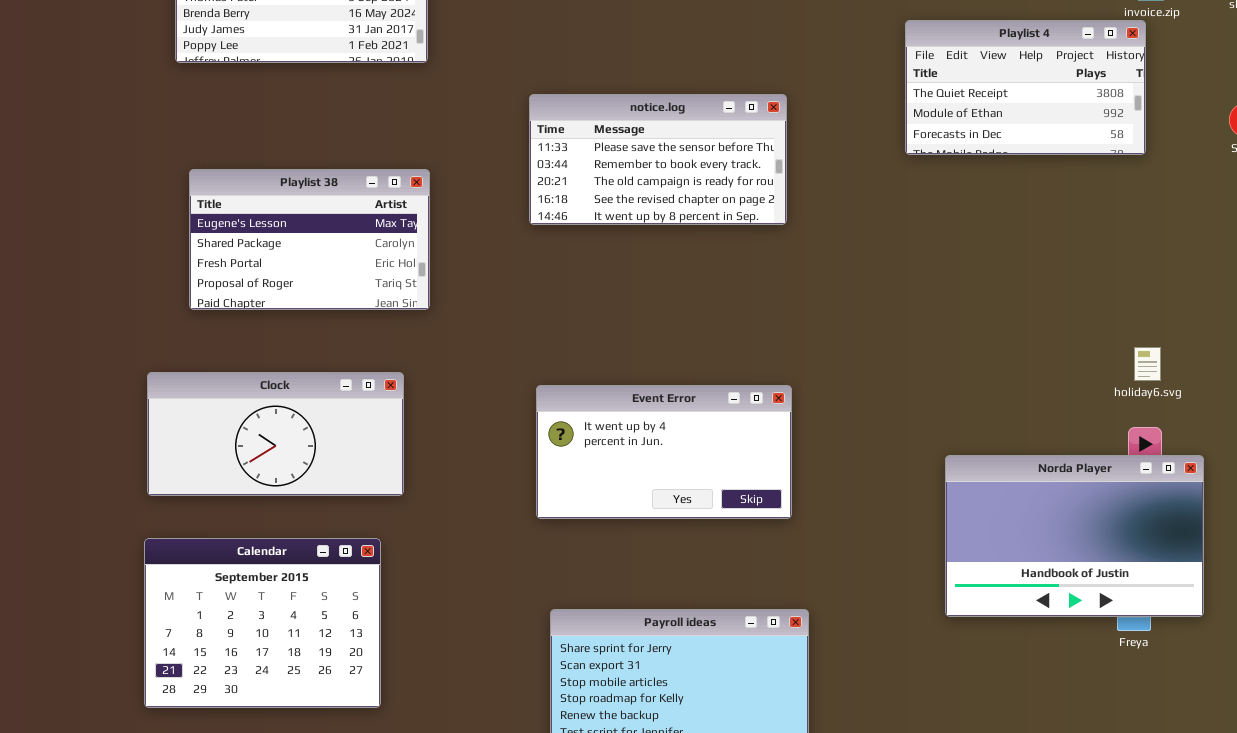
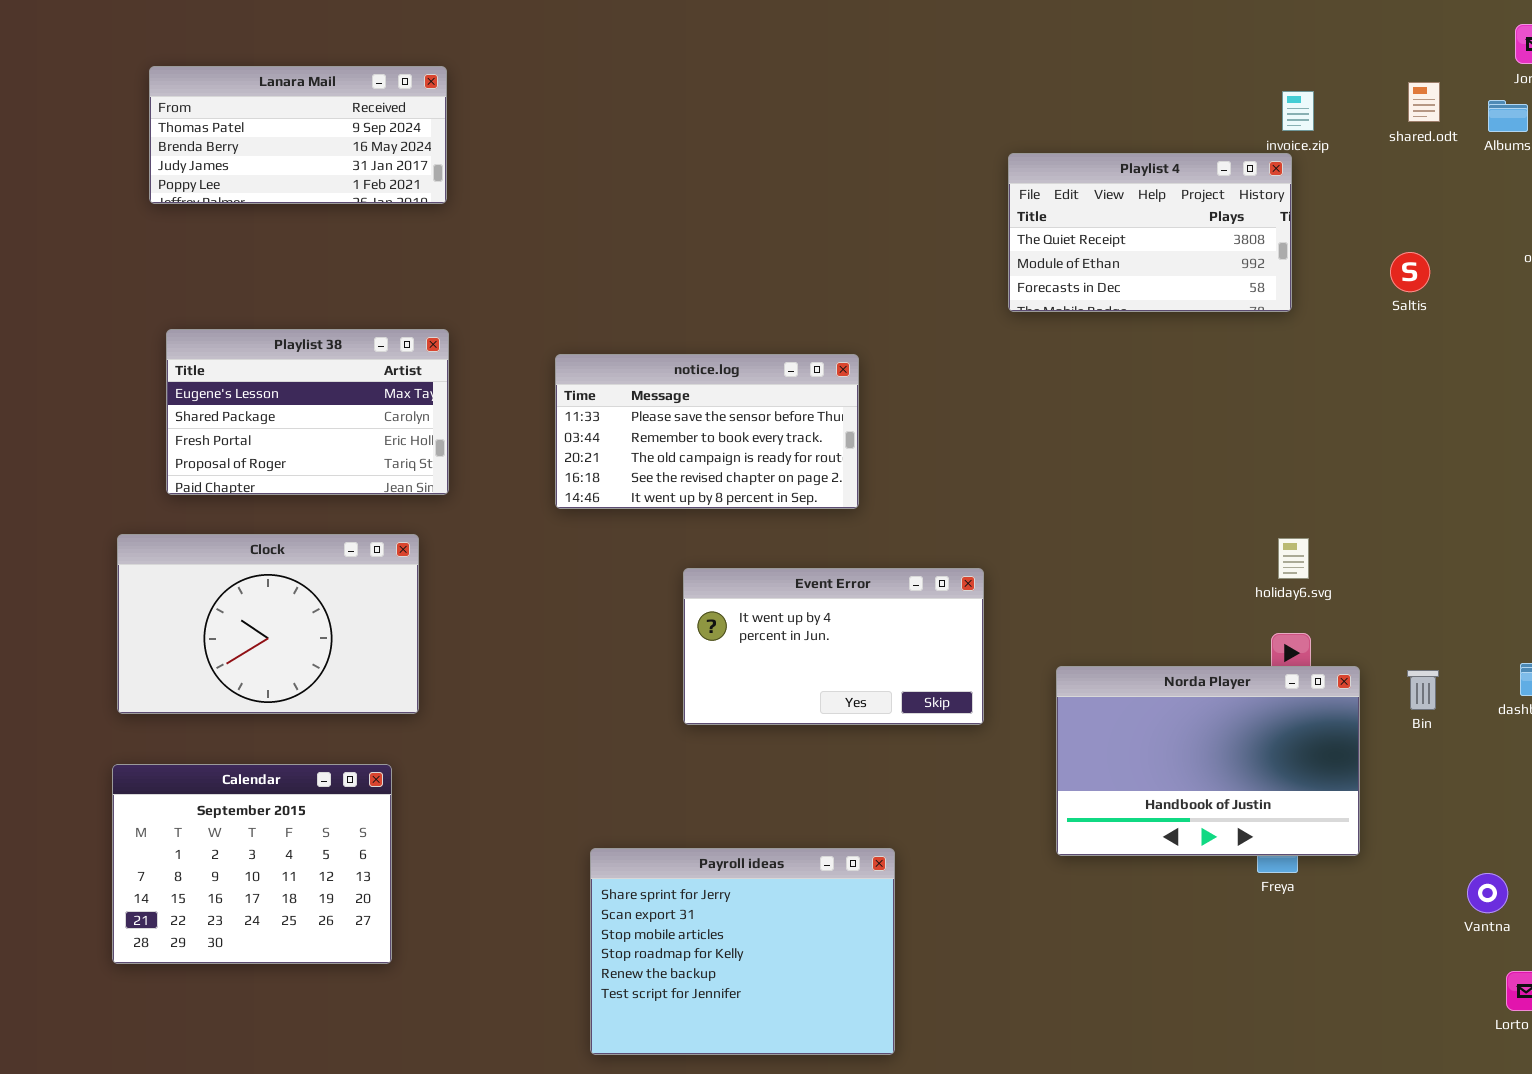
notice.log: [529,94,787,225] -> [555,354,859,509], moved
Clock: [147,372,404,496] -> [117,534,419,714], resized
Event Error: [536,385,792,519] -> [683,568,984,725], moved

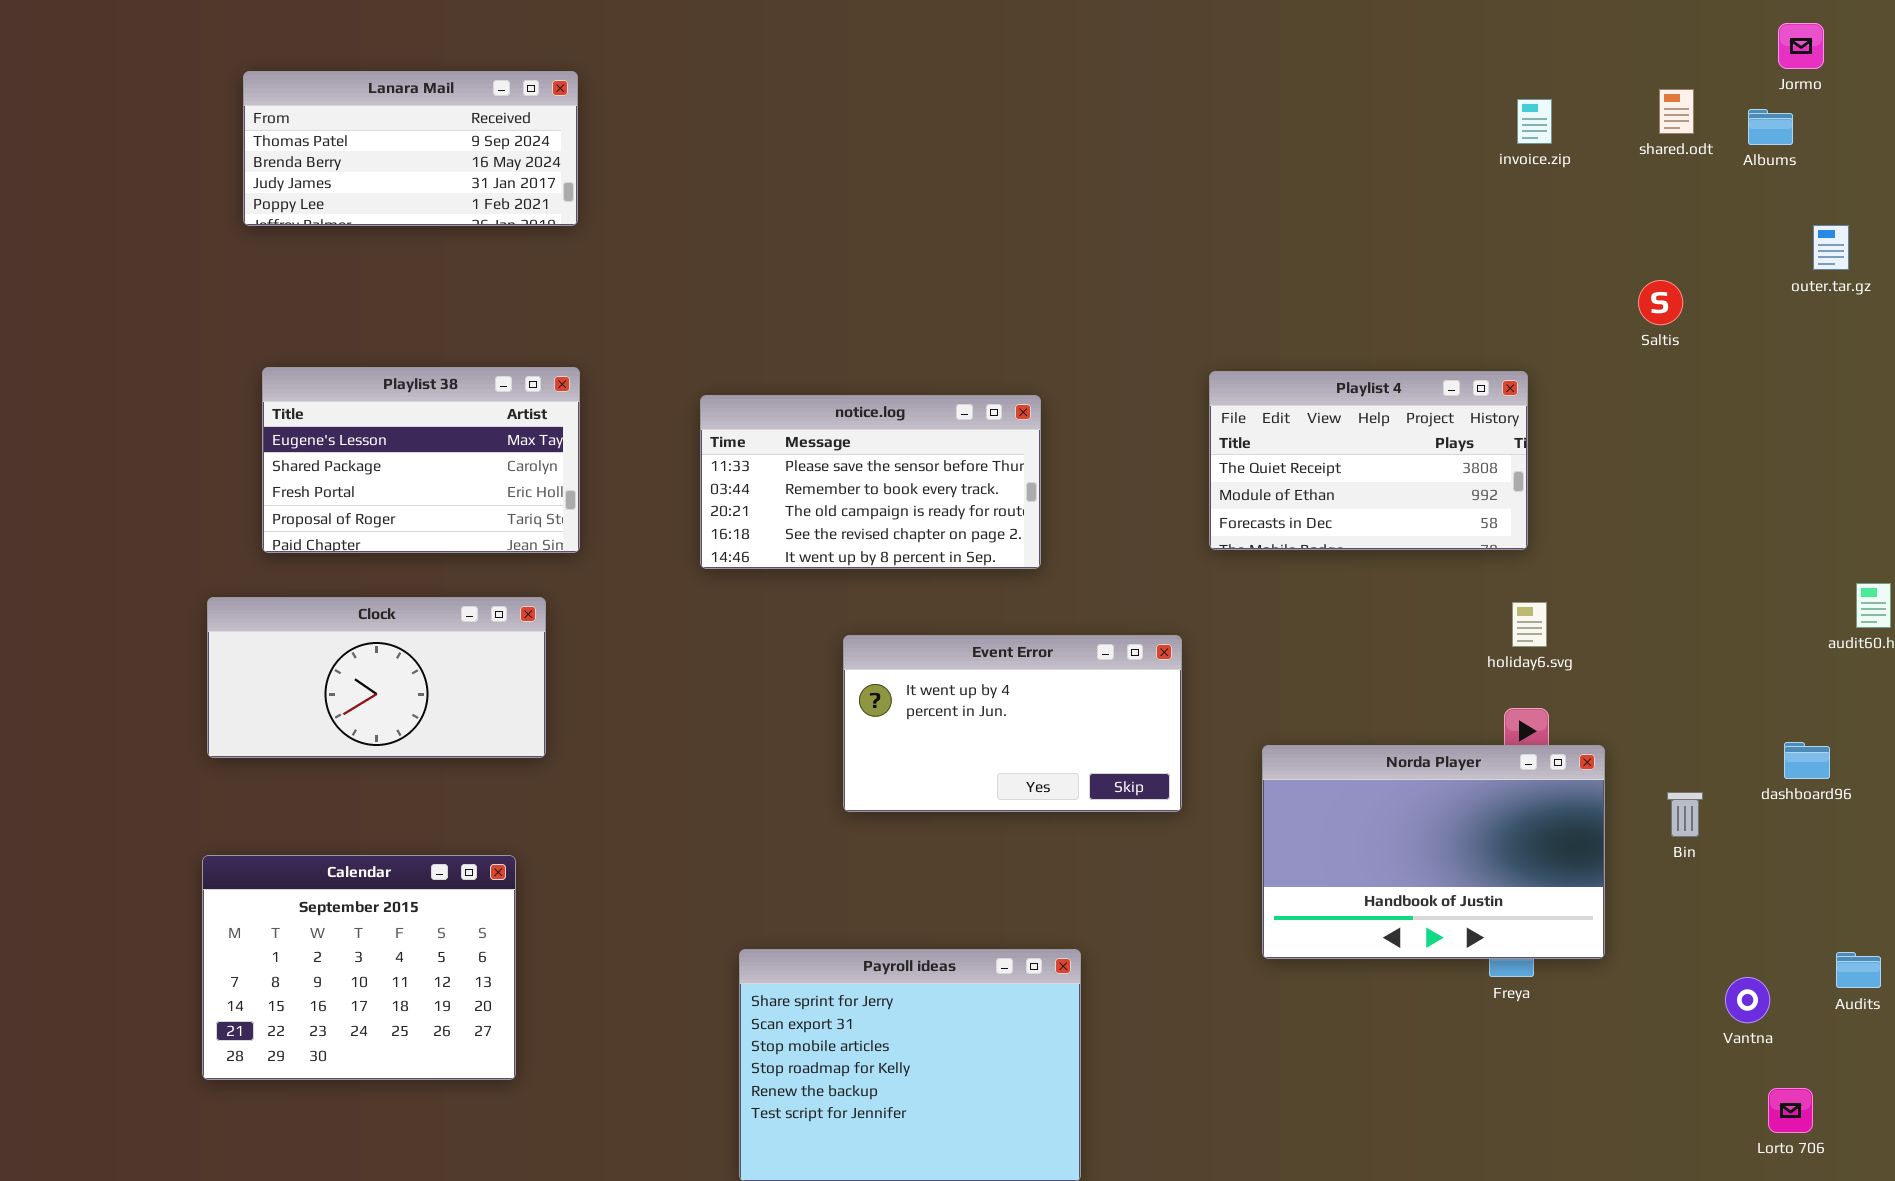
Playlist 4: [1008,153,1292,312] -> [1209,371,1528,550], moved
Clock: [117,534,419,714] -> [207,597,546,758], resized
Bin: [1407,670,1439,710] -> [1667,792,1703,837], moved

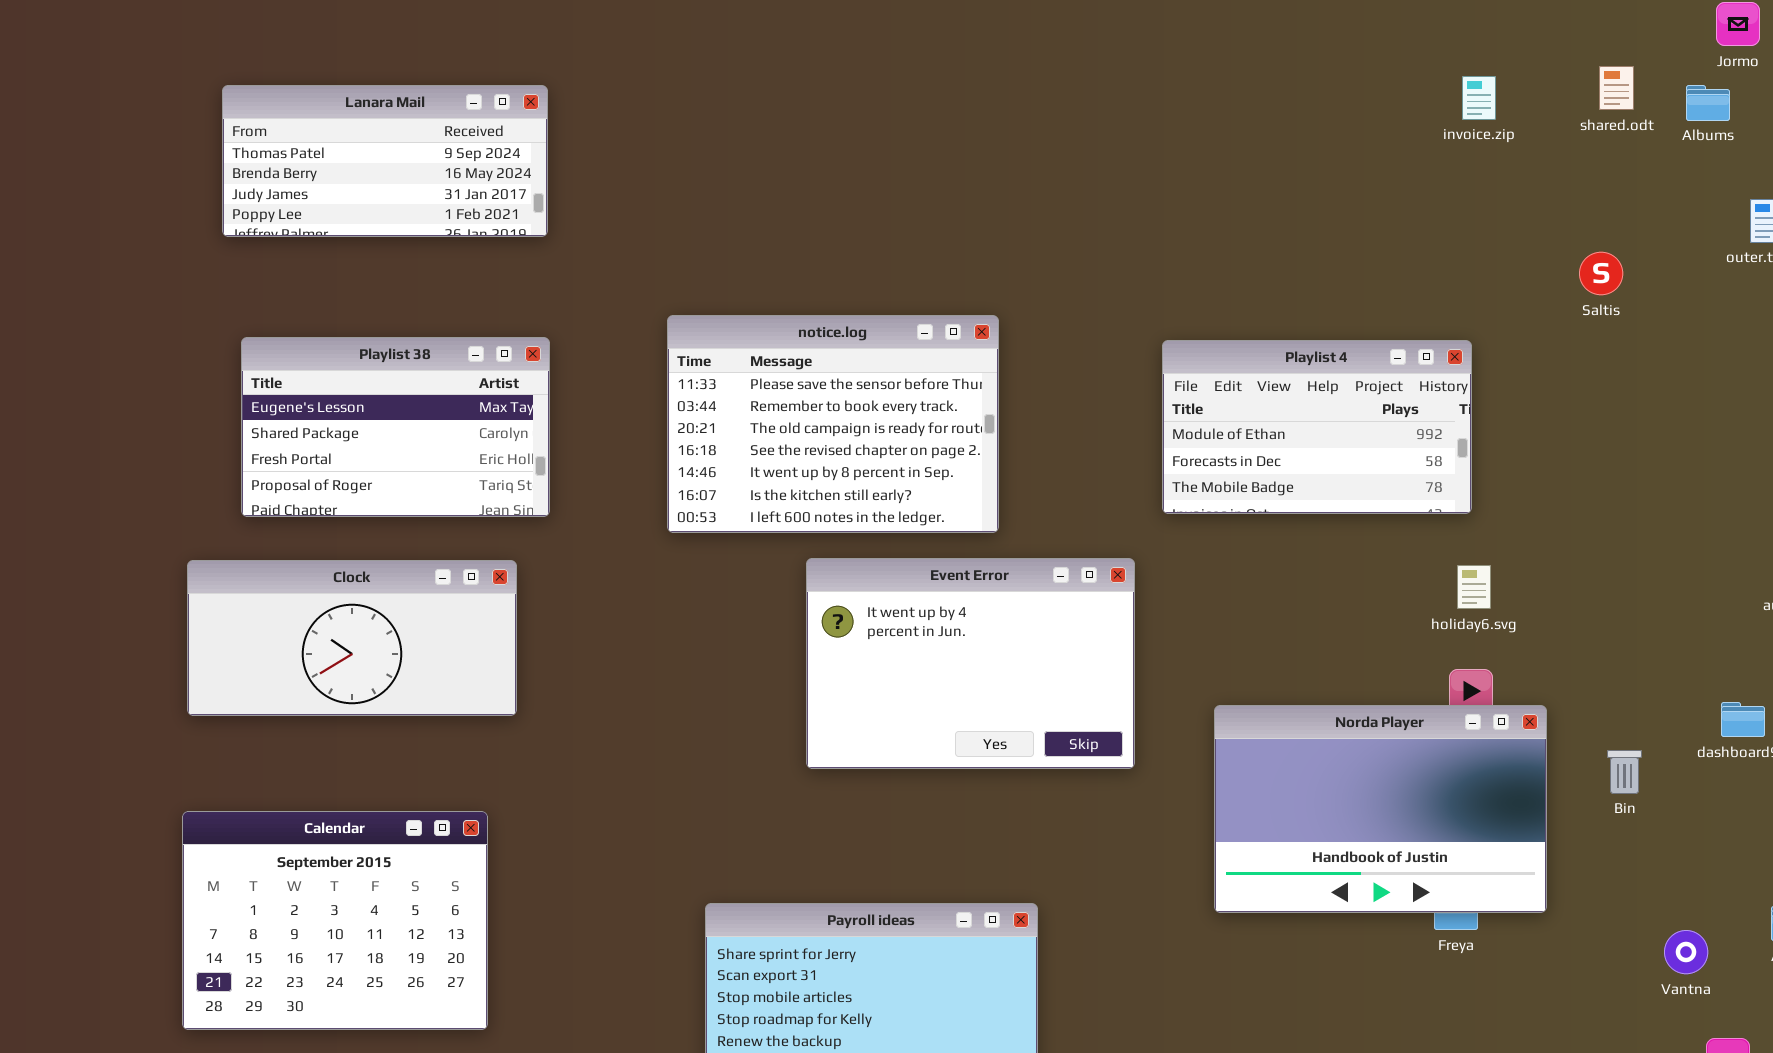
Lanara Mail: [243,71,578,226] -> [222,85,548,237], moved
Playlist 4: [1209,371,1528,550] -> [1162,340,1472,514], scrolled down 1 row
notice.log: [700,395,1041,569] -> [667,315,999,533], resized
Event Error: [843,635,1182,812] -> [806,558,1135,769], resized

